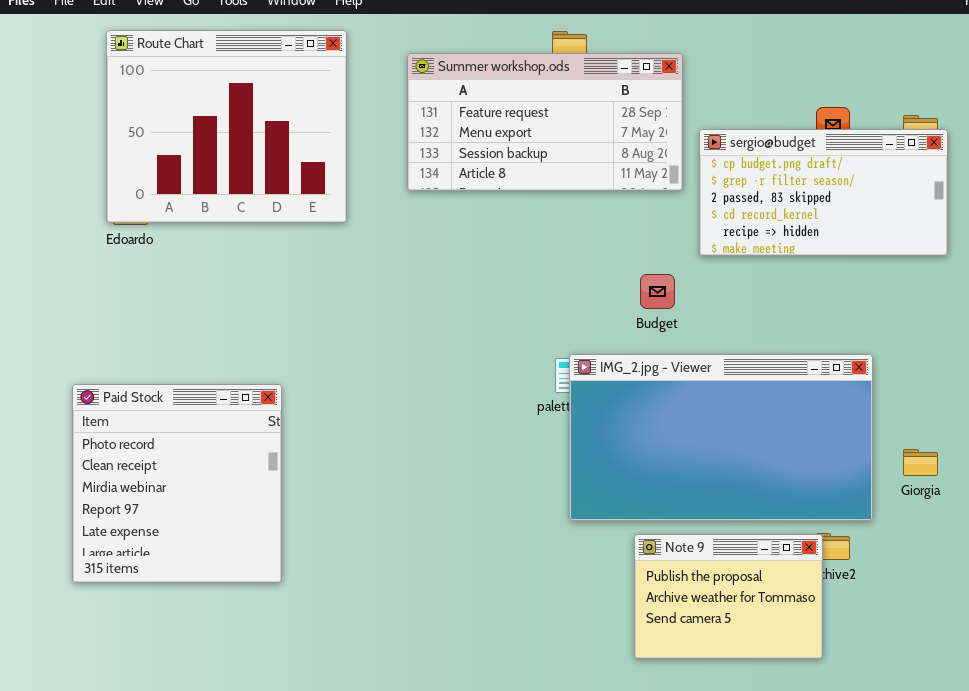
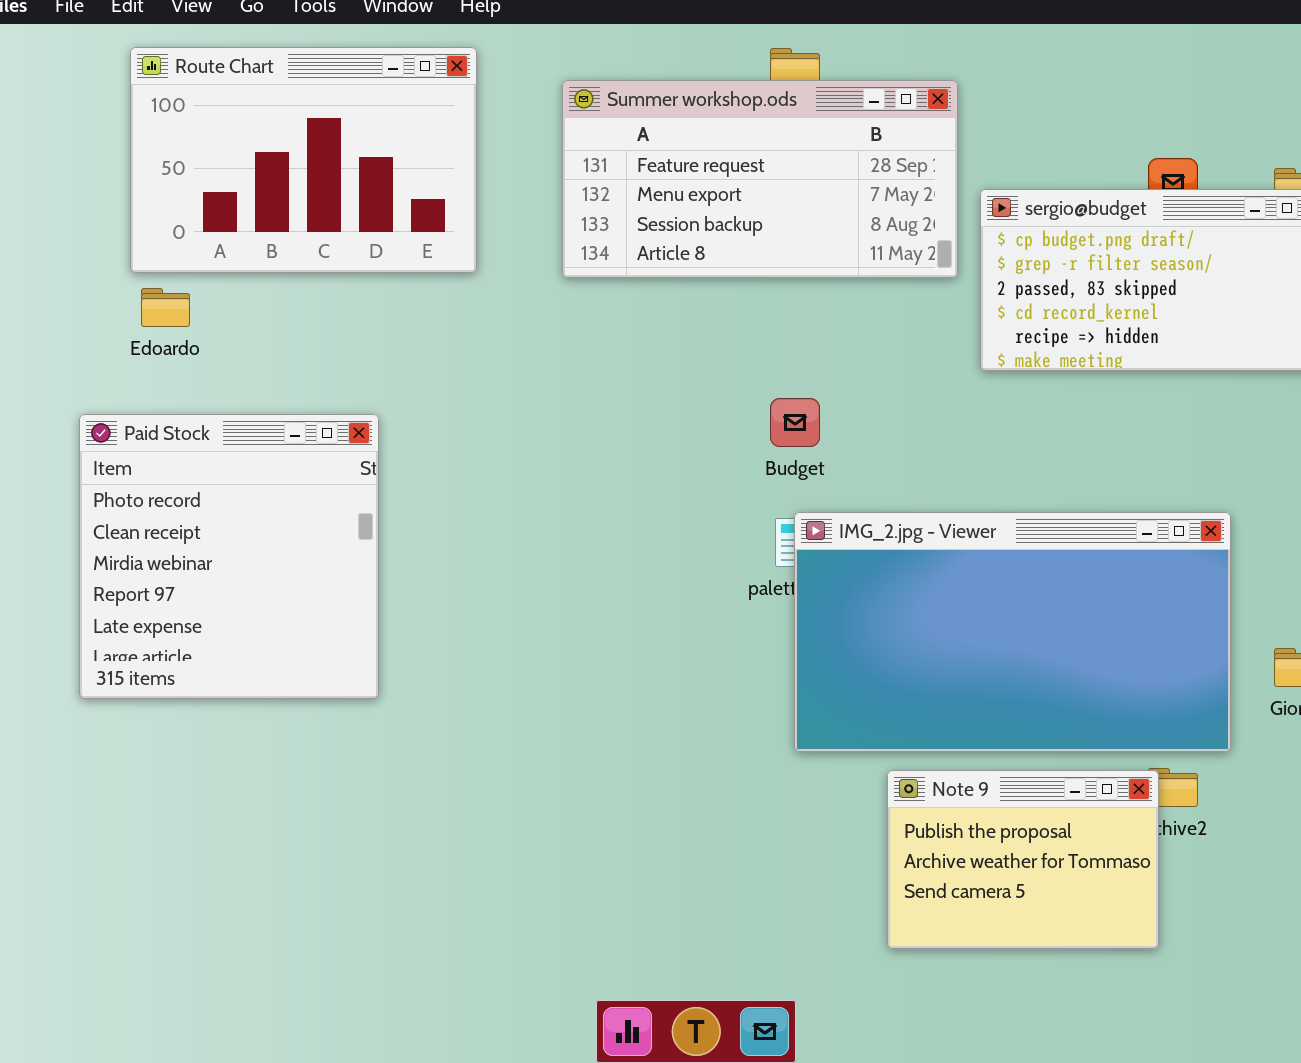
Route Chart: [106,30,347,223] -> [130,47,477,273], resized
Budget: [640,274,675,309] -> [770,398,820,447], moved
Paid Stock: [72,384,282,583] -> [79,414,379,699], moved

